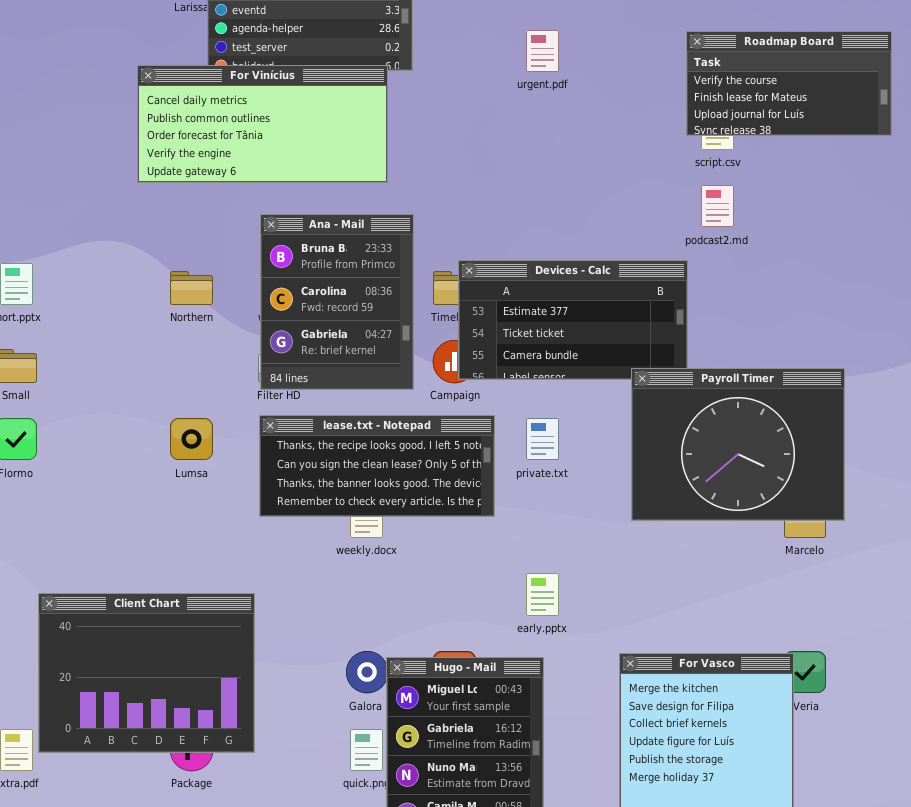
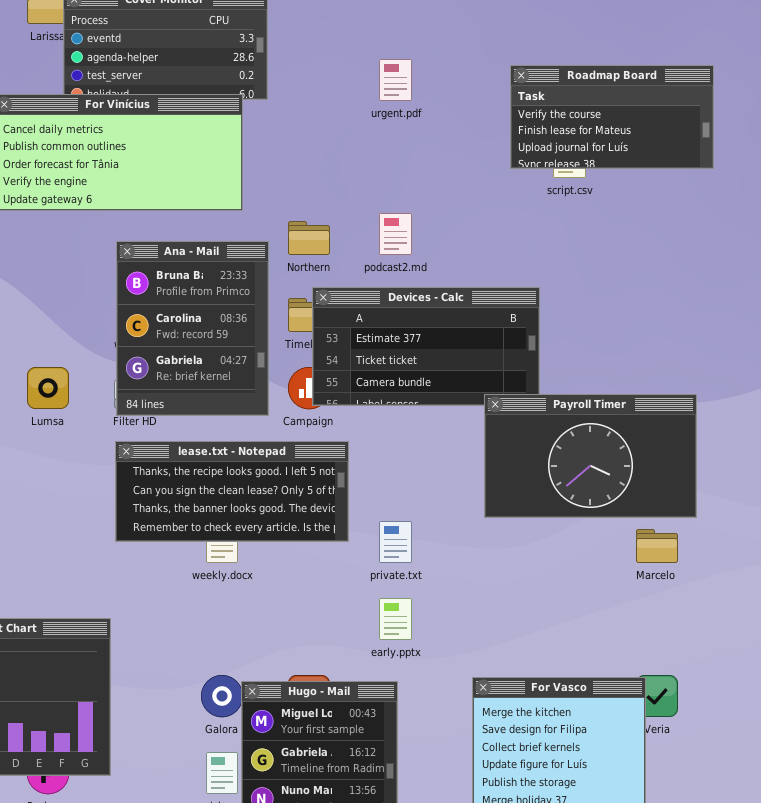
Roadmap Board: [686,31,892,136] -> [510,65,714,169], moved
podcast2.md: [701,185,734,227] -> [379,213,412,255], moved
Northern: [170,271,213,305] -> [288,221,330,255], moved
Payroll Timer: [631,368,845,521] -> [484,394,697,518], resized
Lumsa: [170,418,213,460] -> [27,367,69,409], moved
private.txt: [526,418,559,460] -> [379,521,412,563], moved

